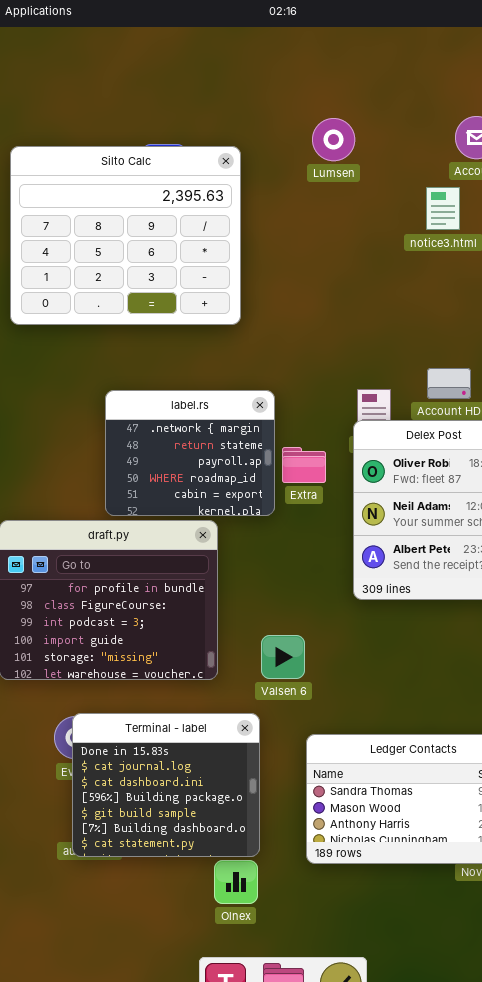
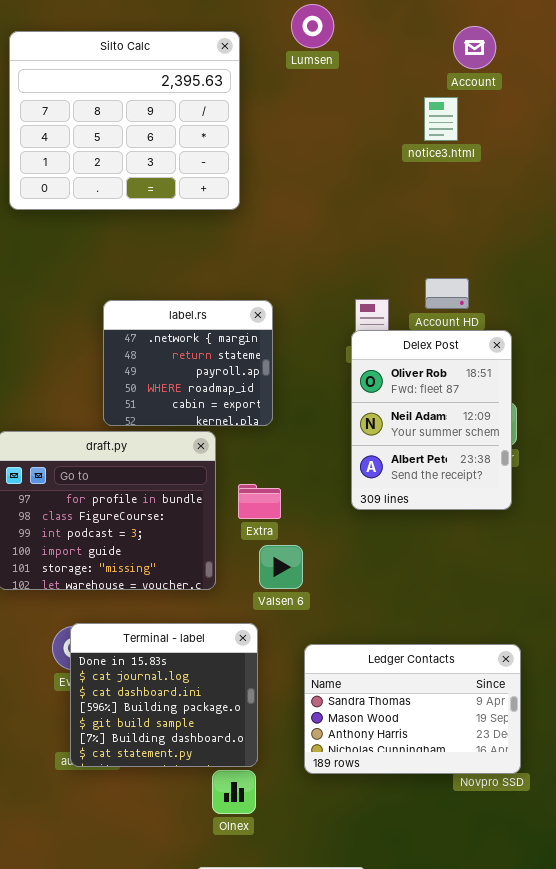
Lumsen: [312,118,355,161] -> [291,4,334,48], moved
Silto Calc: [10,146,241,325] -> [9,31,240,210], moved
Extra: [282,447,326,483] -> [238,484,281,519], moved

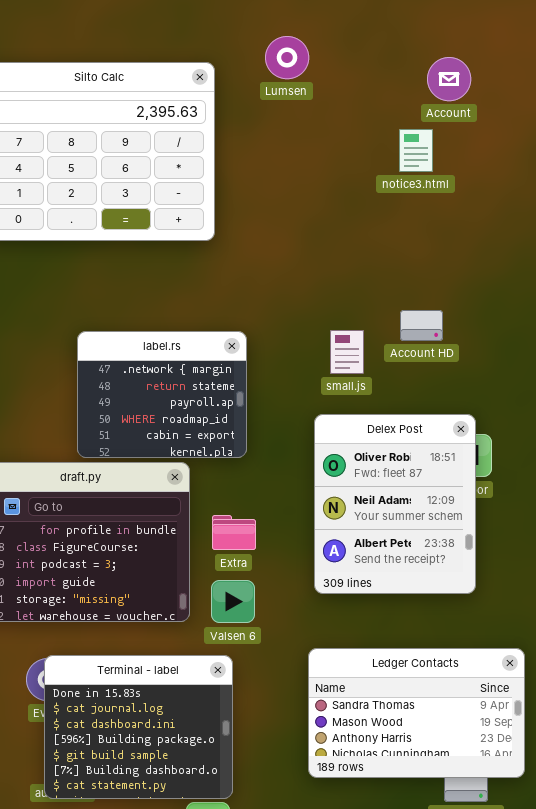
Delex Post: [351,330,512,510] -> [314,414,476,594], moved
Valsen 6: [259,545,303,589] -> [211,580,255,623], moved
Ledger Contacts: [304,644,521,774] -> [308,648,525,778], moved

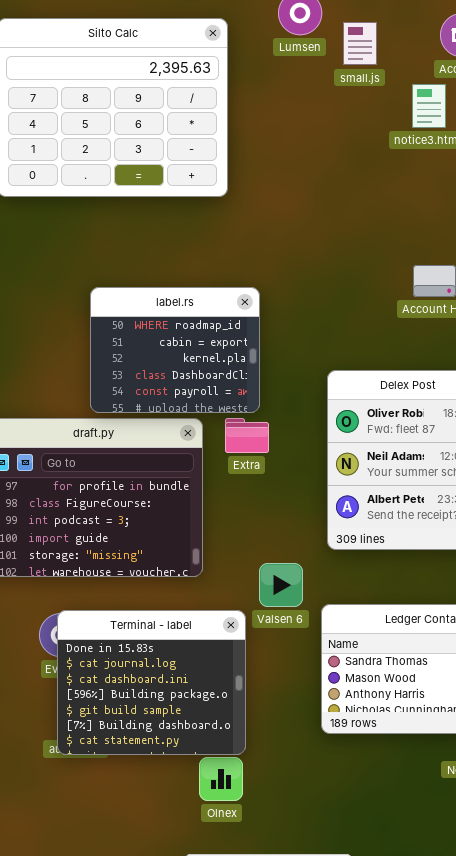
small.js: [330,330,364,374] -> [343,22,377,65], moved
label.rs: [77,331,247,458] -> [90,287,260,413], scrolled down 3 rows
Extra: [212,515,256,550] -> [225,418,269,453], moved
Valsen 6: [211,580,255,623] -> [259,563,303,607], moved

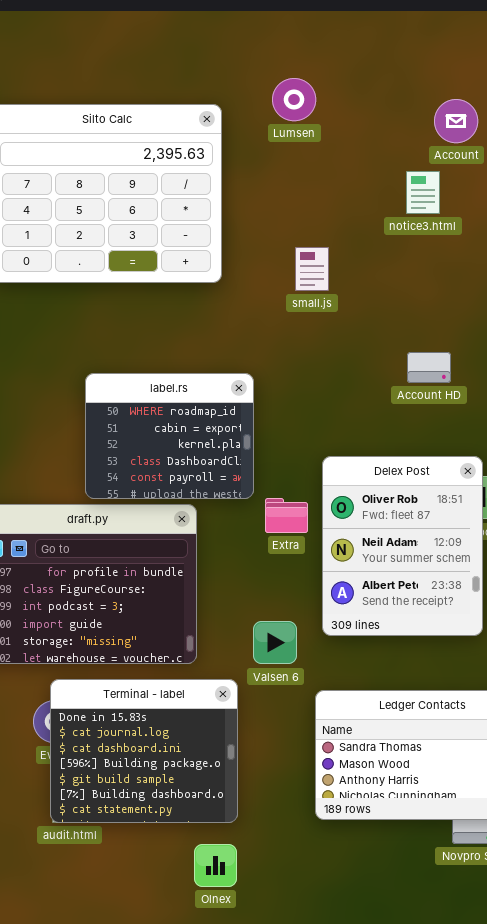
small.js: [343,22,377,65] -> [295,247,329,291], moved
Extra: [225,418,269,453] -> [265,498,308,533], moved
Valsen 6: [259,563,303,607] -> [253,621,297,664], moved
Terminal - label: [57,610,246,755] -> [50,679,238,823], moved

